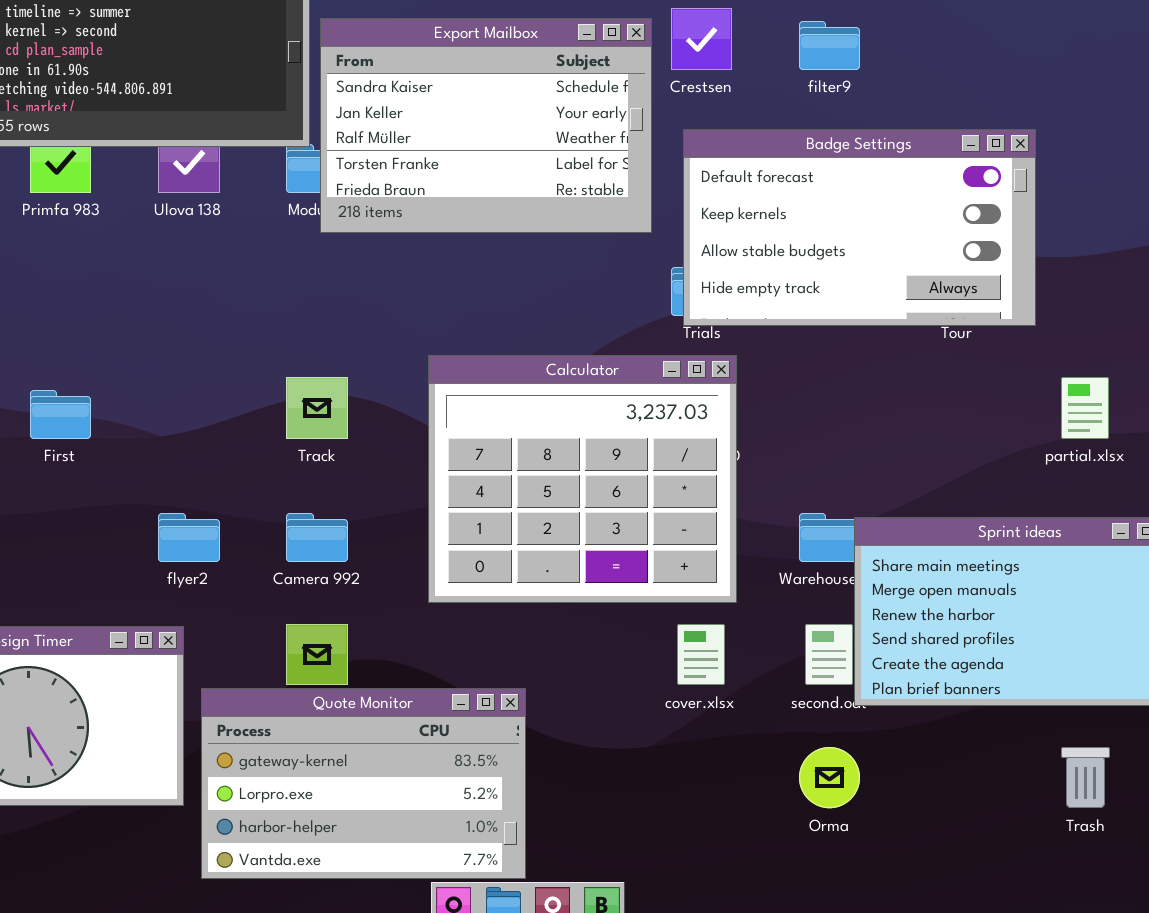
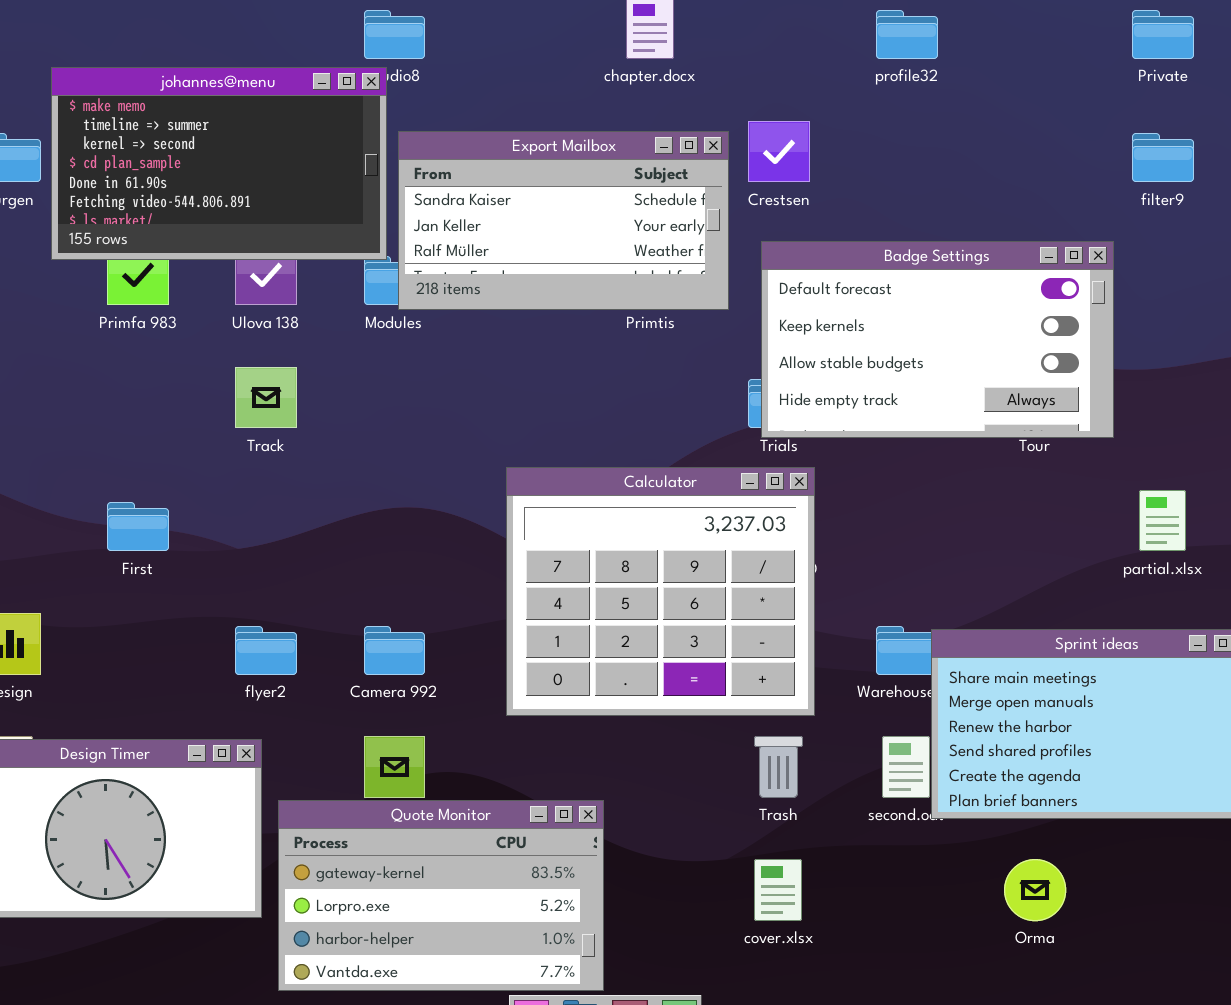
Export Mailbox: [320,18,652,233] -> [398,131,729,310], resized
filter9: [799,21,860,70] -> [1132,133,1194,182], moved
Track: [286,377,348,439] -> [235,367,297,428], moved
cover.xlsx: [677,624,725,685] -> [754,859,802,921], moved
Orma: [799,747,860,808] -> [1004,859,1066,921], moved
Trash: [1061,747,1110,808] -> [754,736,803,798], moved

